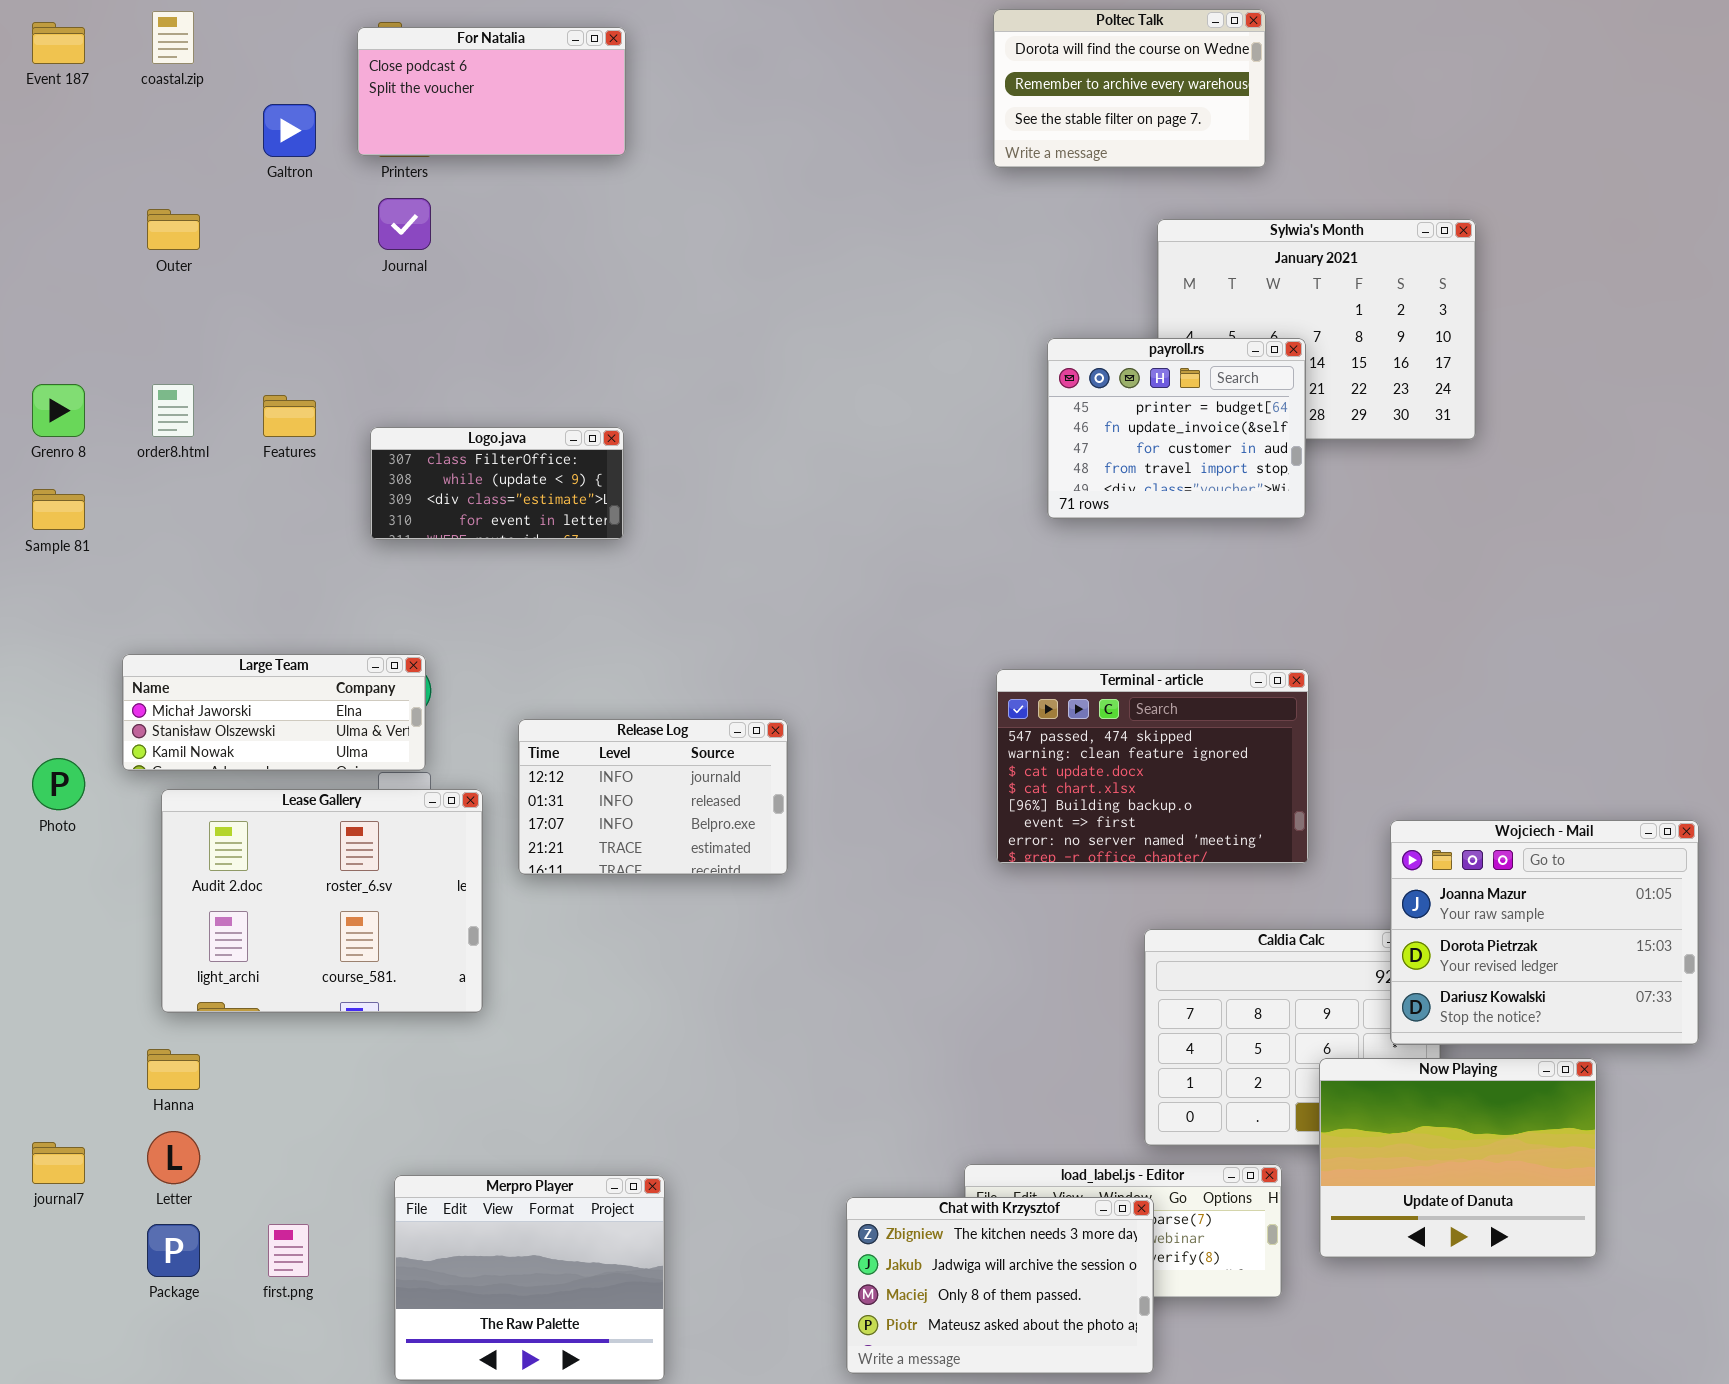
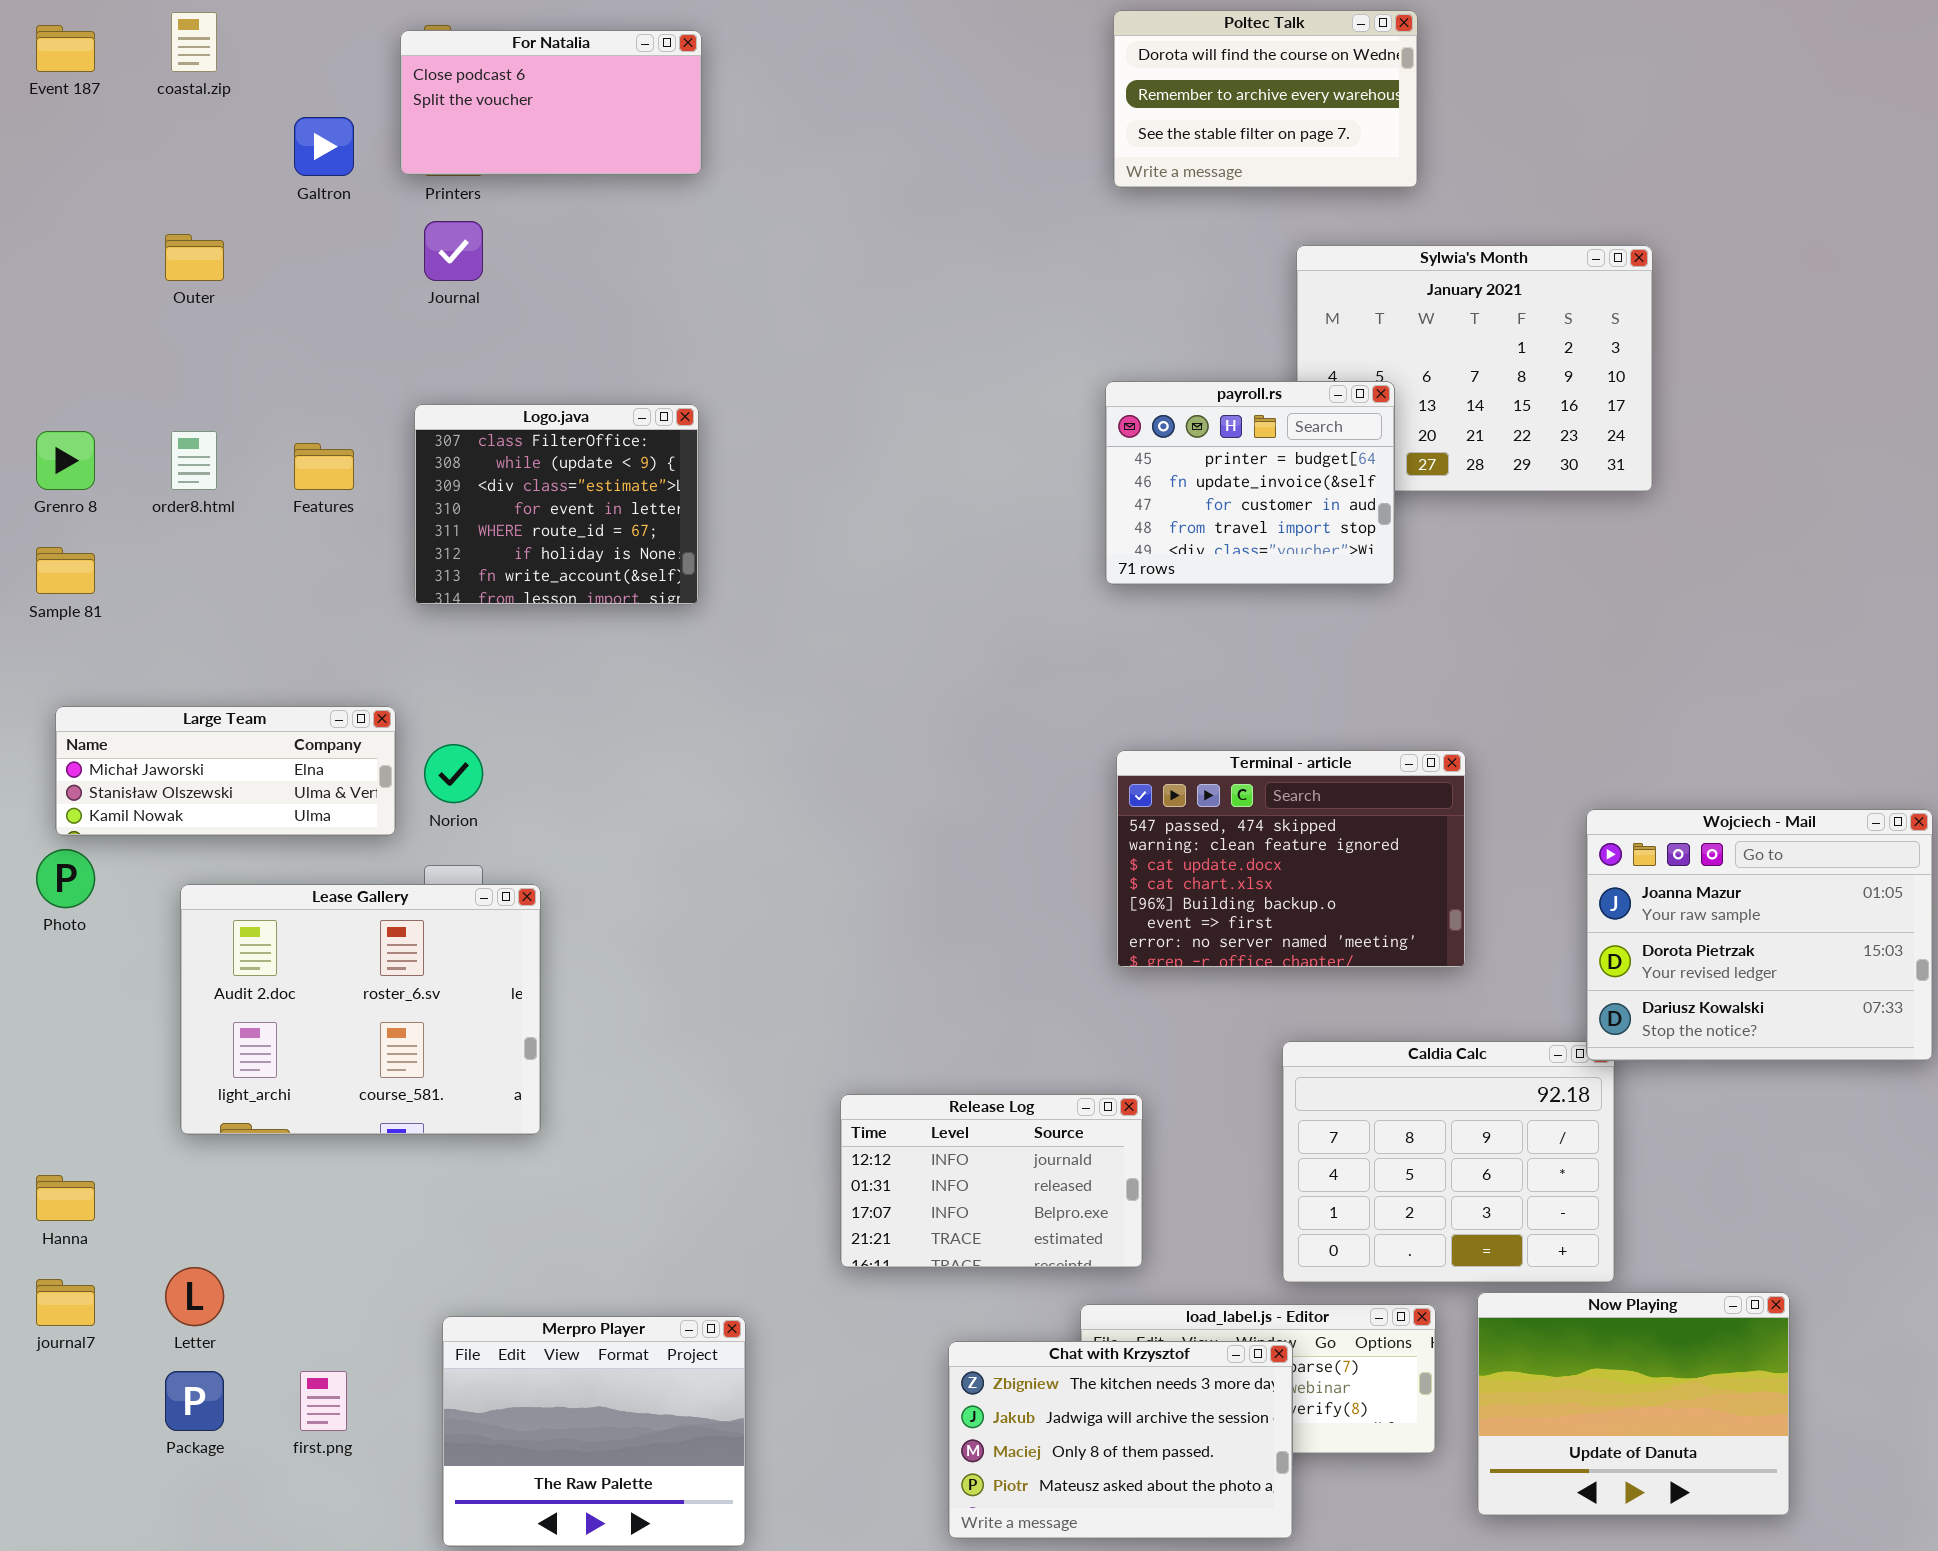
payroll.rs: [1047,338,1306,519] -> [1105,381,1395,585], moved
Logo.java: [370,427,624,540] -> [414,404,699,605], resized
Large Team: [122,654,426,771] -> [55,706,396,836], moved
Release Log: [518,719,788,875] -> [840,1094,1143,1268], moved
Wojciech - Mail: [1390,820,1699,1045] -> [1586,809,1933,1061], moved
Hanna: [147,1049,200,1090] -> [36,1175,95,1221], moved
Now Playing: [1319,1058,1597,1258] -> [1477,1292,1790,1516], moved

